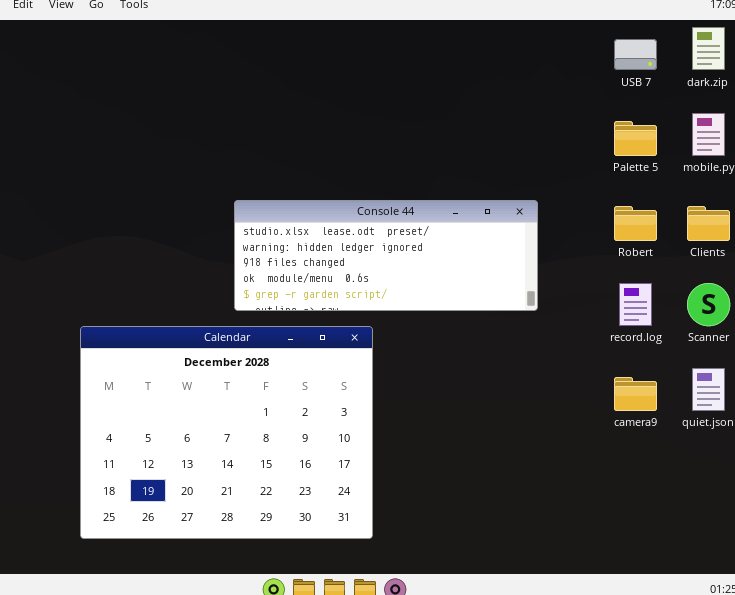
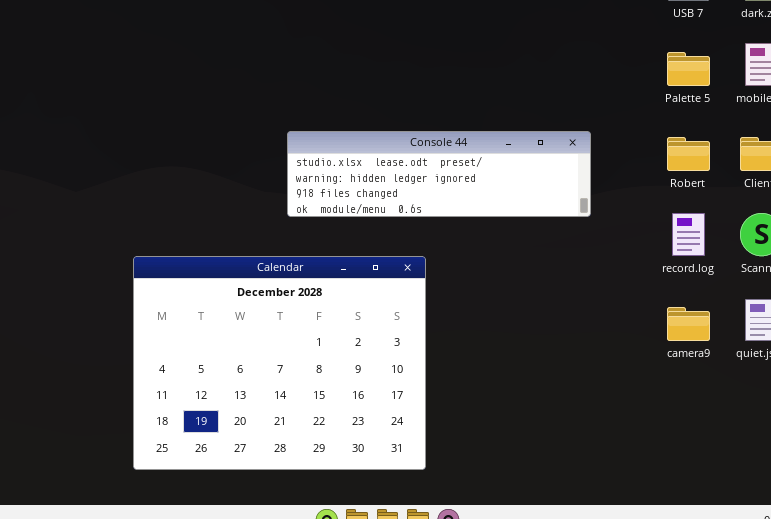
Console 44: [234,200,538,311] -> [287,131,591,217], resized

